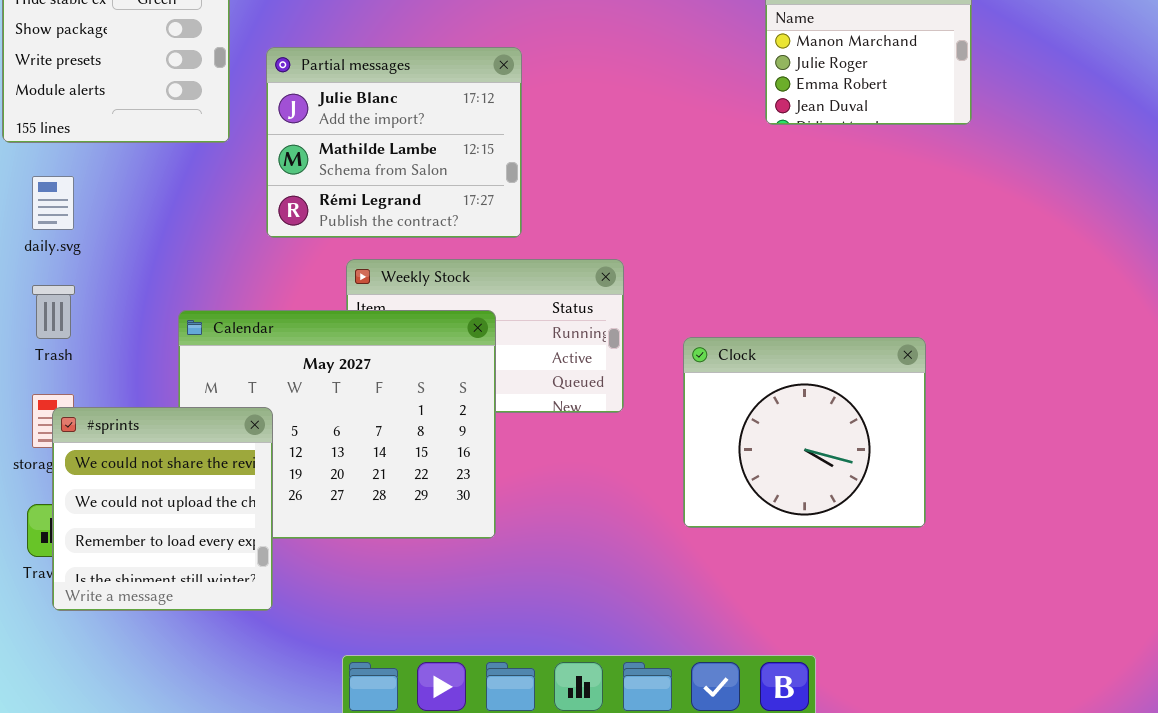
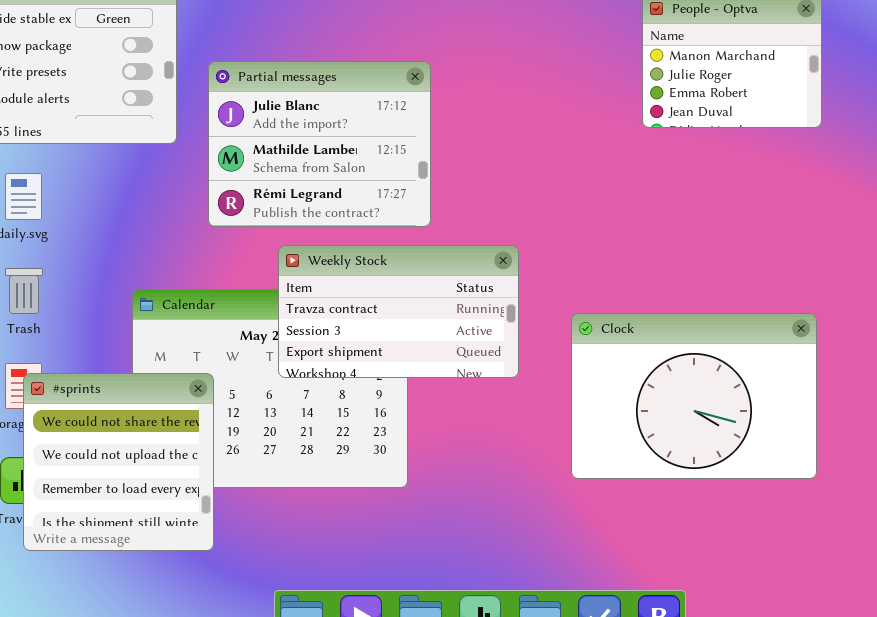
Weekly Stock: [346,259,624,413] -> [278,245,519,378], raised
Clock: [683,337,926,528] -> [571,313,817,479], resized

